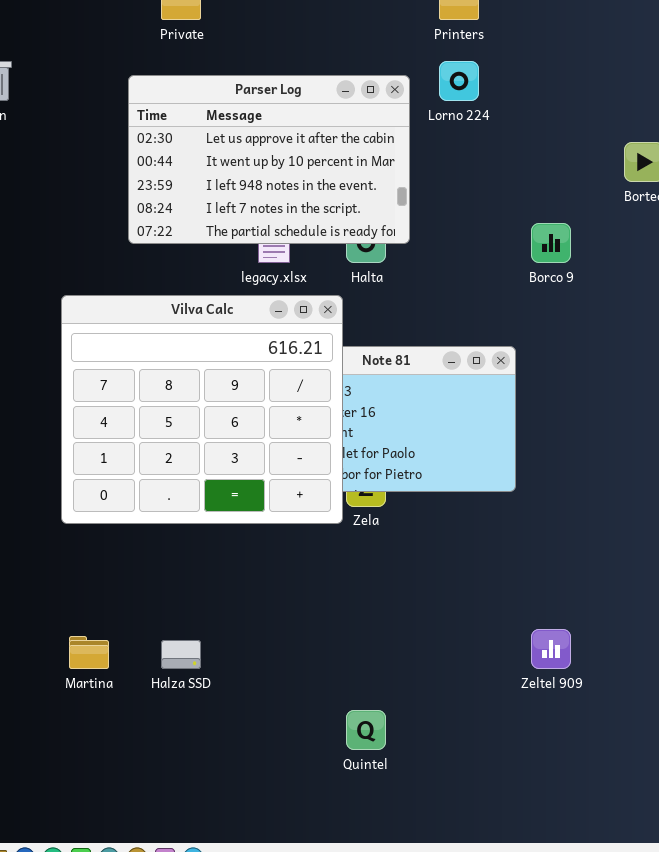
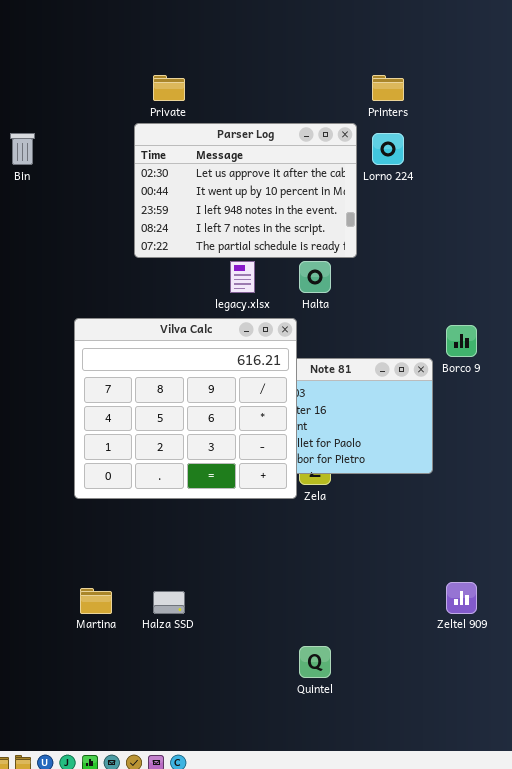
Parser Log: [128,75,410,244] -> [134,123,357,258], moved
Borco 9: [531,223,571,263] -> [446,325,477,357], moved

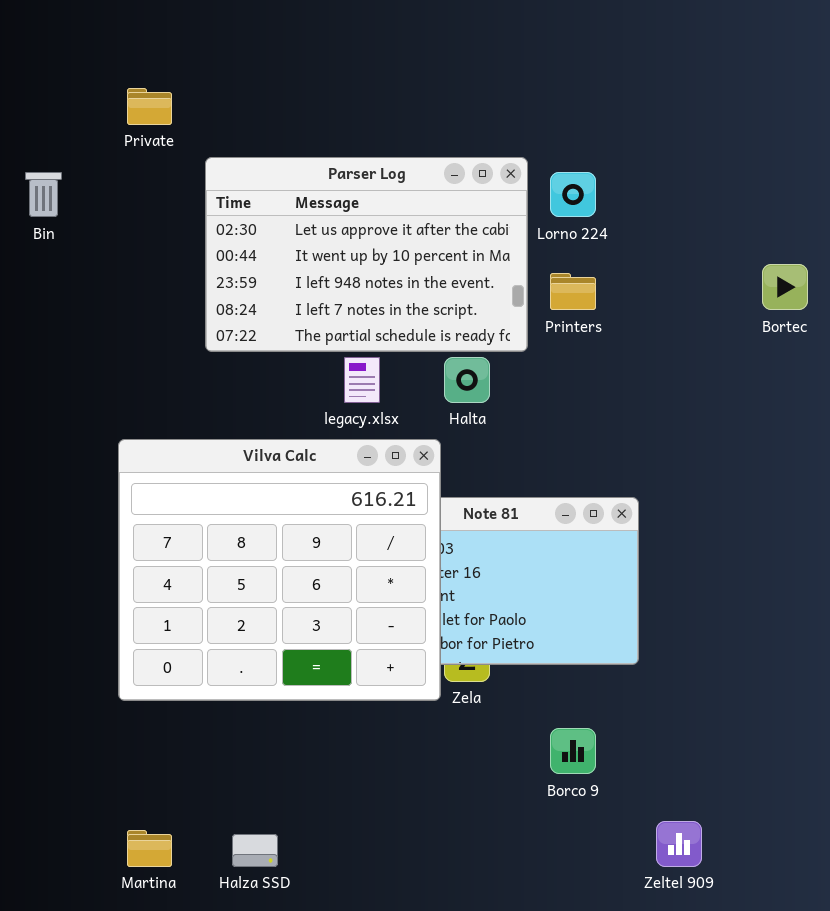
Private: [153,75,185,101] -> [127,88,172,125], moved
Printers: [372,75,404,101] -> [550,273,596,310], moved
Borco 9: [446,325,477,357] -> [550,728,596,774], moved

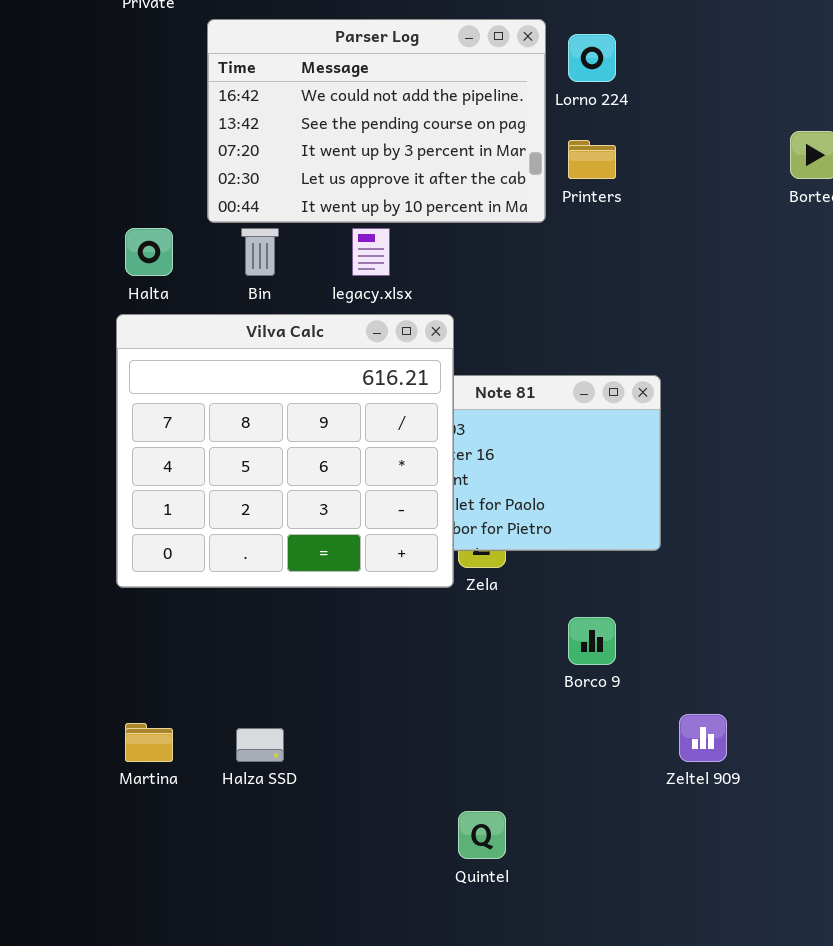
Parser Log: [205,157,528,352] -> [207,19,546,223], scrolled up 3 rows
Bin: [25,172,62,217] -> [241,228,279,276], moved
Halta: [444,357,490,403] -> [125,228,173,276], moved

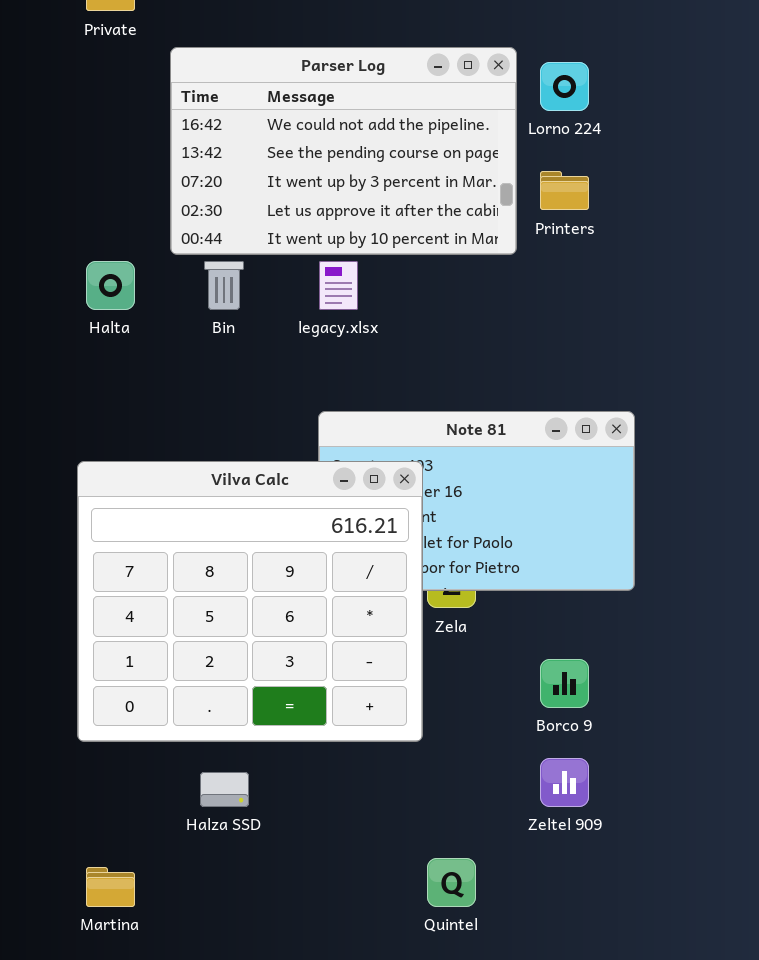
Vilva Calc: [116,314,454,588] -> [77,461,423,742], moved
Zeltel 909: [679,714,727,762] -> [540,758,589,807], moved
Martina: [125,723,173,762] -> [86,867,135,907], moved

